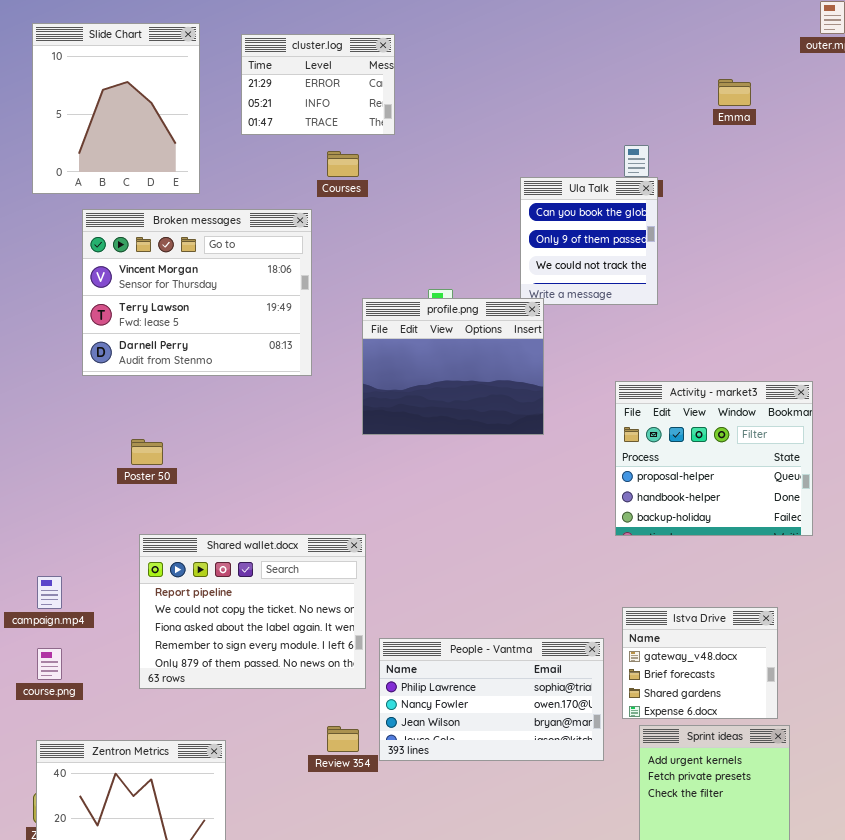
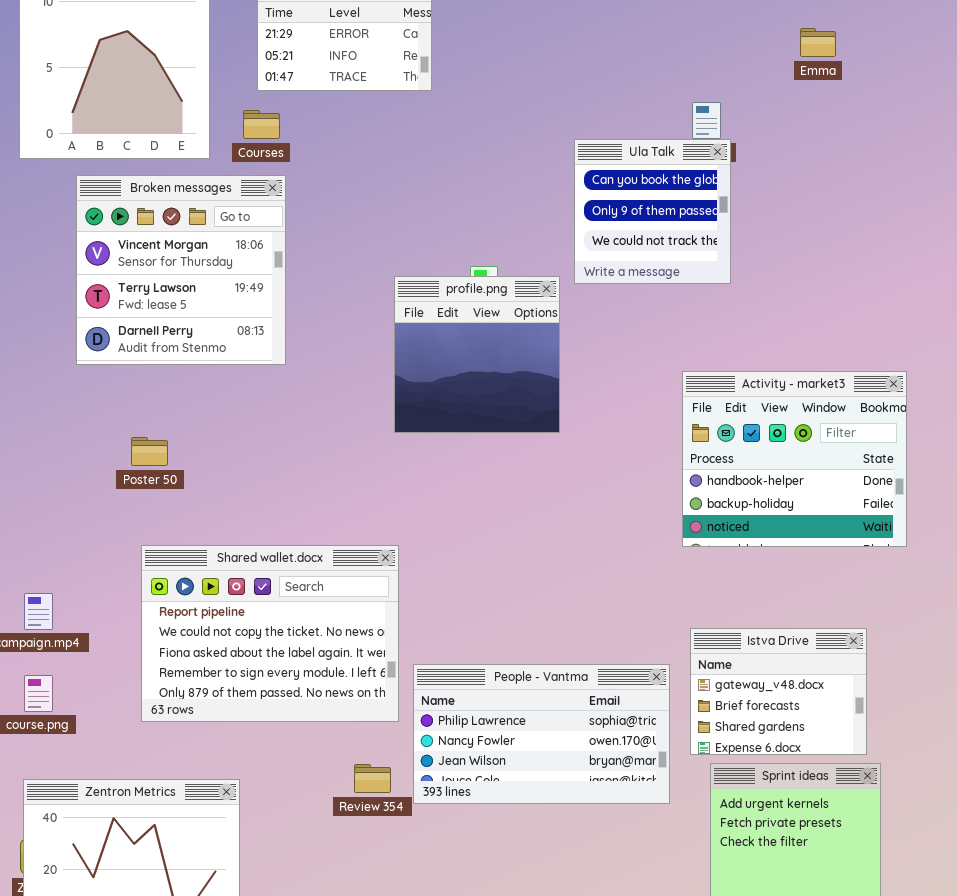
Courses: [327,151,359,177] -> [243,110,280,139], moved
Broken messages: [82,209,312,376] -> [76,175,286,365], resized
profile.png: [362,298,544,435] -> [394,276,560,433], resized
Activity - market3: [615,381,813,536] -> [682,371,907,547], scrolled down 1 row

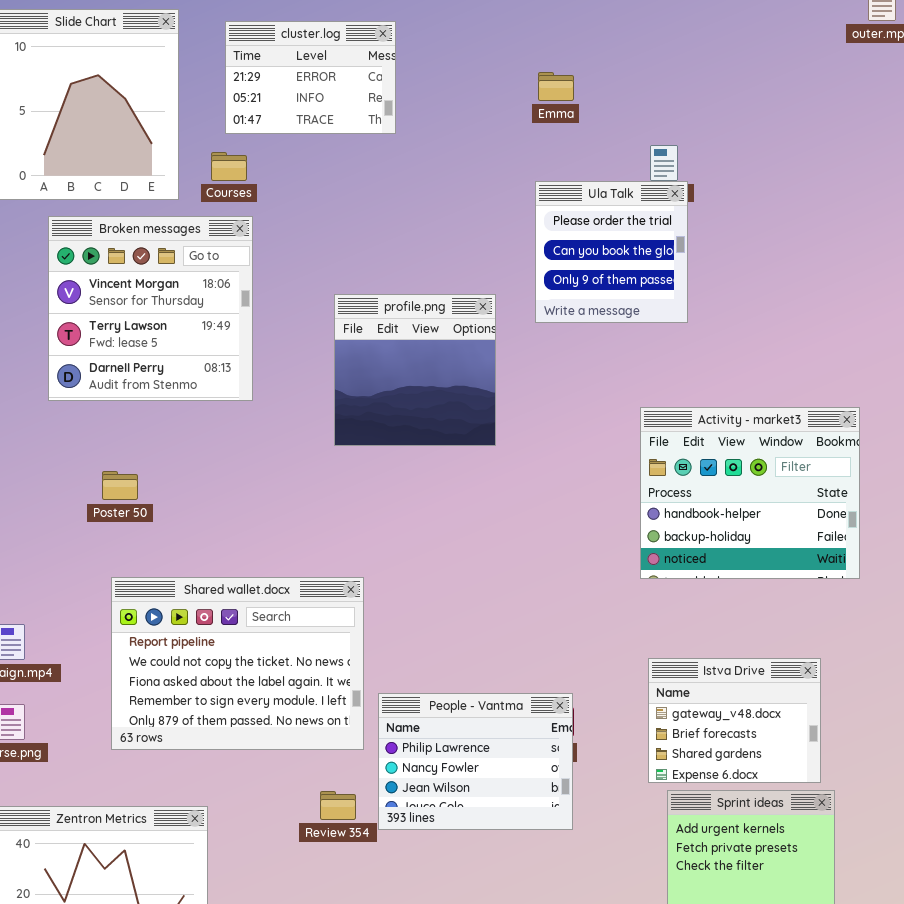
Emma: [800,28,836,57] -> [538,72,574,101], moved
Ula Talk: [574,139,731,284] -> [535,181,688,323], scrolled up 1 row
profile.png: [394,276,560,433] -> [334,294,496,446], moved
People - Vantma: [413,664,670,804] -> [378,693,573,830], resized

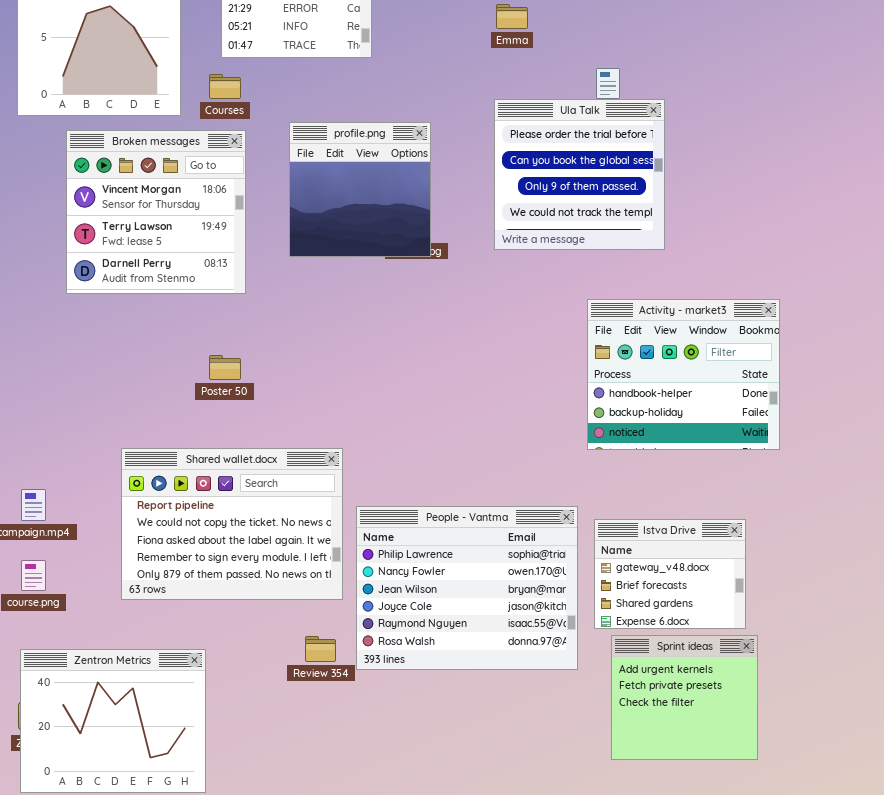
Ula Talk: [535,181,688,323] -> [494,99,665,250], resized
profile.png: [334,294,496,446] -> [289,122,431,257], moved
Poster 50: [102,471,138,500] -> [209,355,241,380], moved
People - Vantma: [378,693,573,830] -> [356,506,578,670], resized

